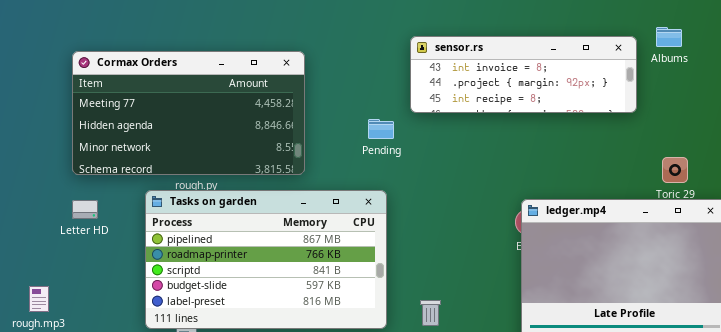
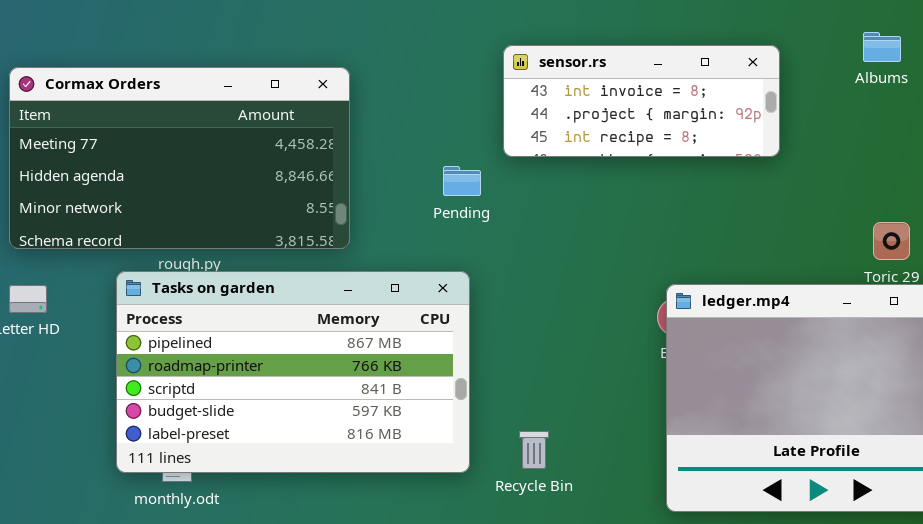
sensor.rs: [410,36,637,113] -> [503,45,780,157], resized

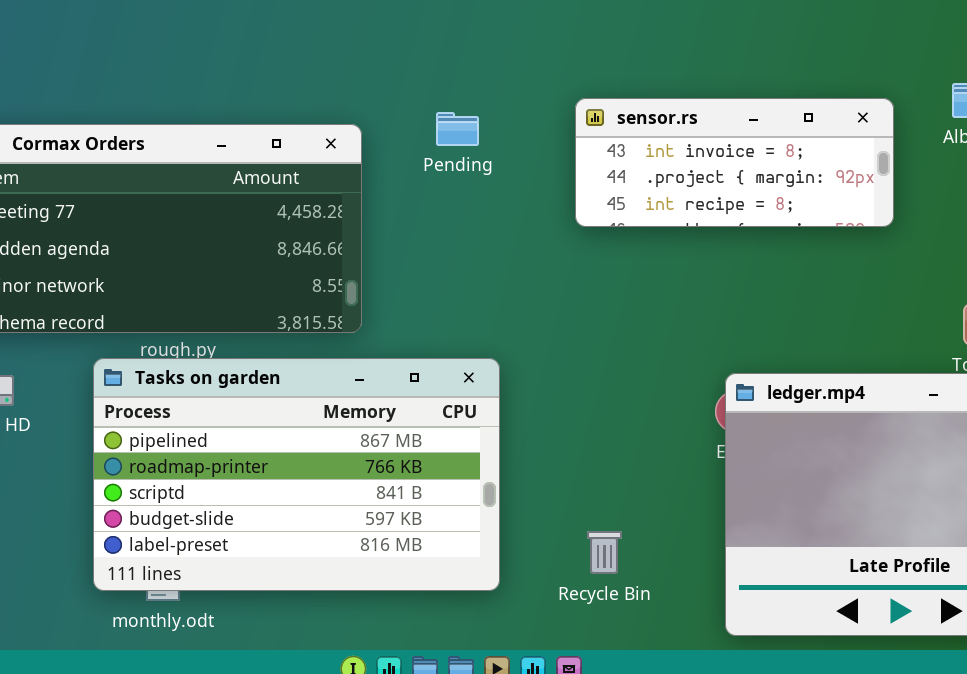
sensor.rs: [503,45,780,157] -> [575,98,894,227], moved
Pending: [443,166,481,196] -> [436,112,479,146], moved
Recycle Bin: [519,431,549,469] -> [587,531,622,574], moved

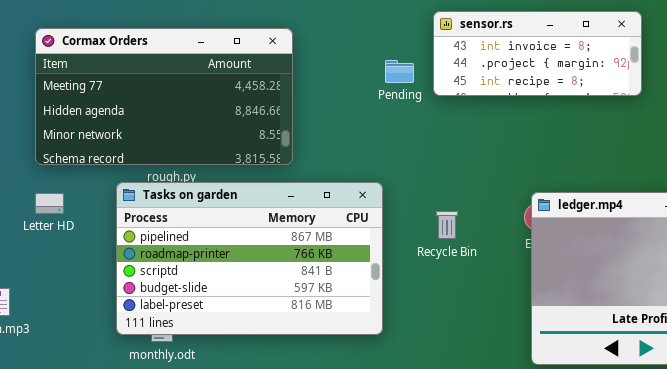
Pending: [436,112,479,146] -> [385,60,414,83], moved
Recycle Bin: [587,531,622,574] -> [436,211,458,239], moved

